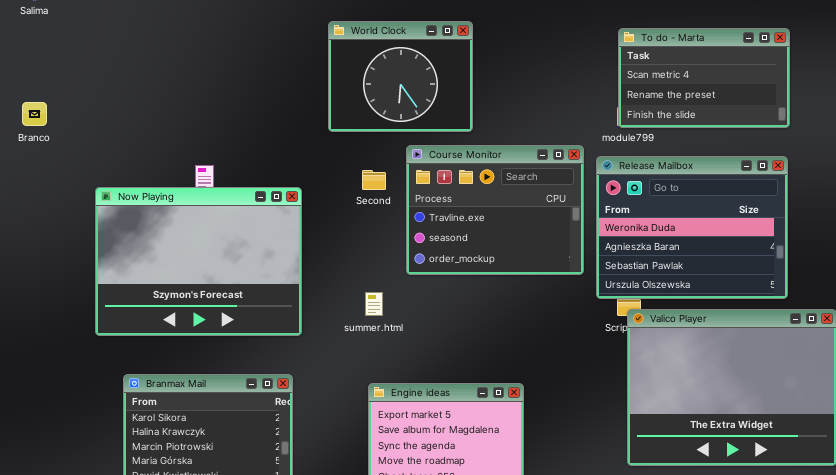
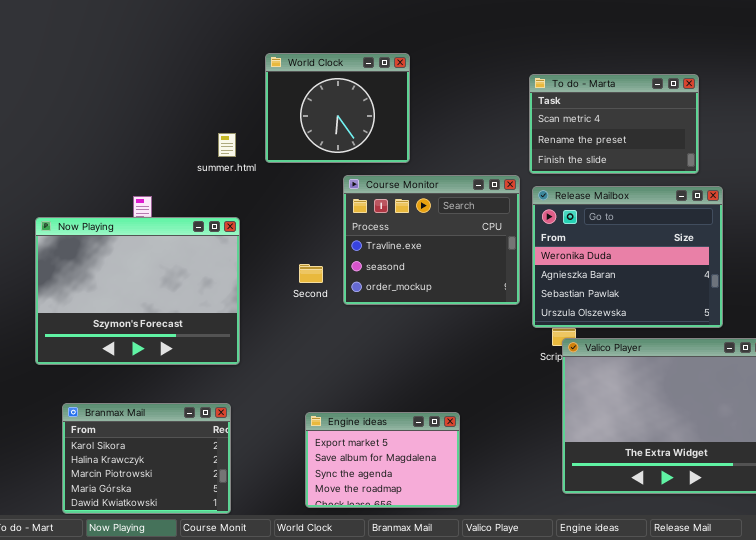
To do - Marta: [618,28,790,128] -> [529,74,699,174], moved
Second: [362,170,386,190] -> [299,264,323,283], moved
summer.html: [365,292,383,316] -> [218,133,236,157], moved

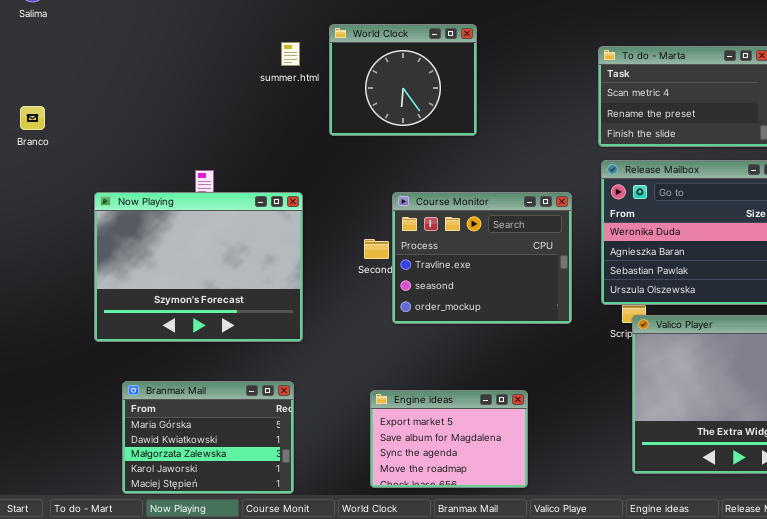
summer.html: [218,133,236,157] -> [281,42,300,66], moved
Course Monitor: [343,175,520,305] -> [392,192,572,324], moved
Branmax Mail: [62,403,231,514] -> [122,381,294,494], scrolled down 3 rows

